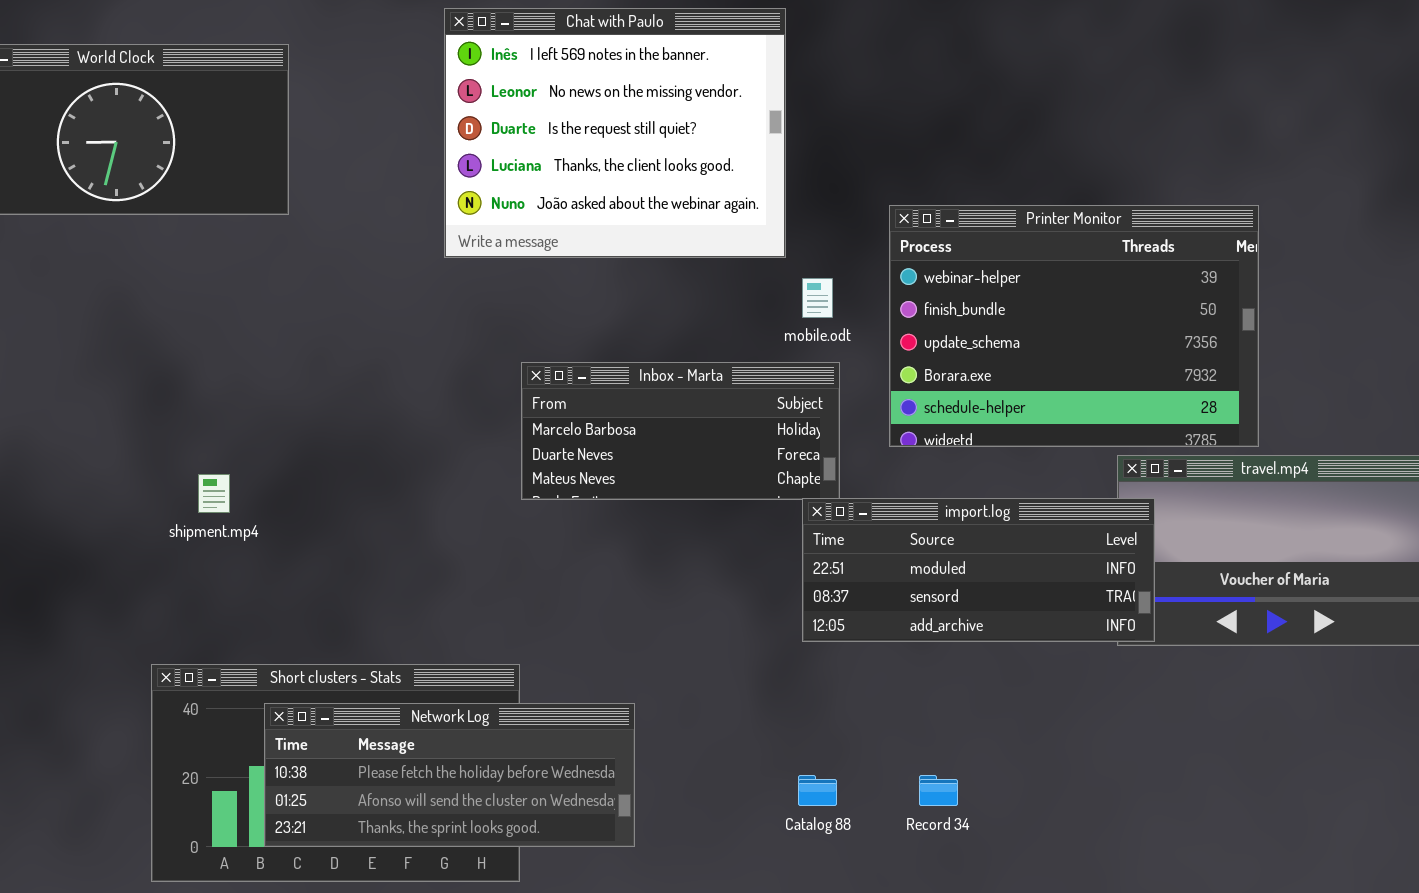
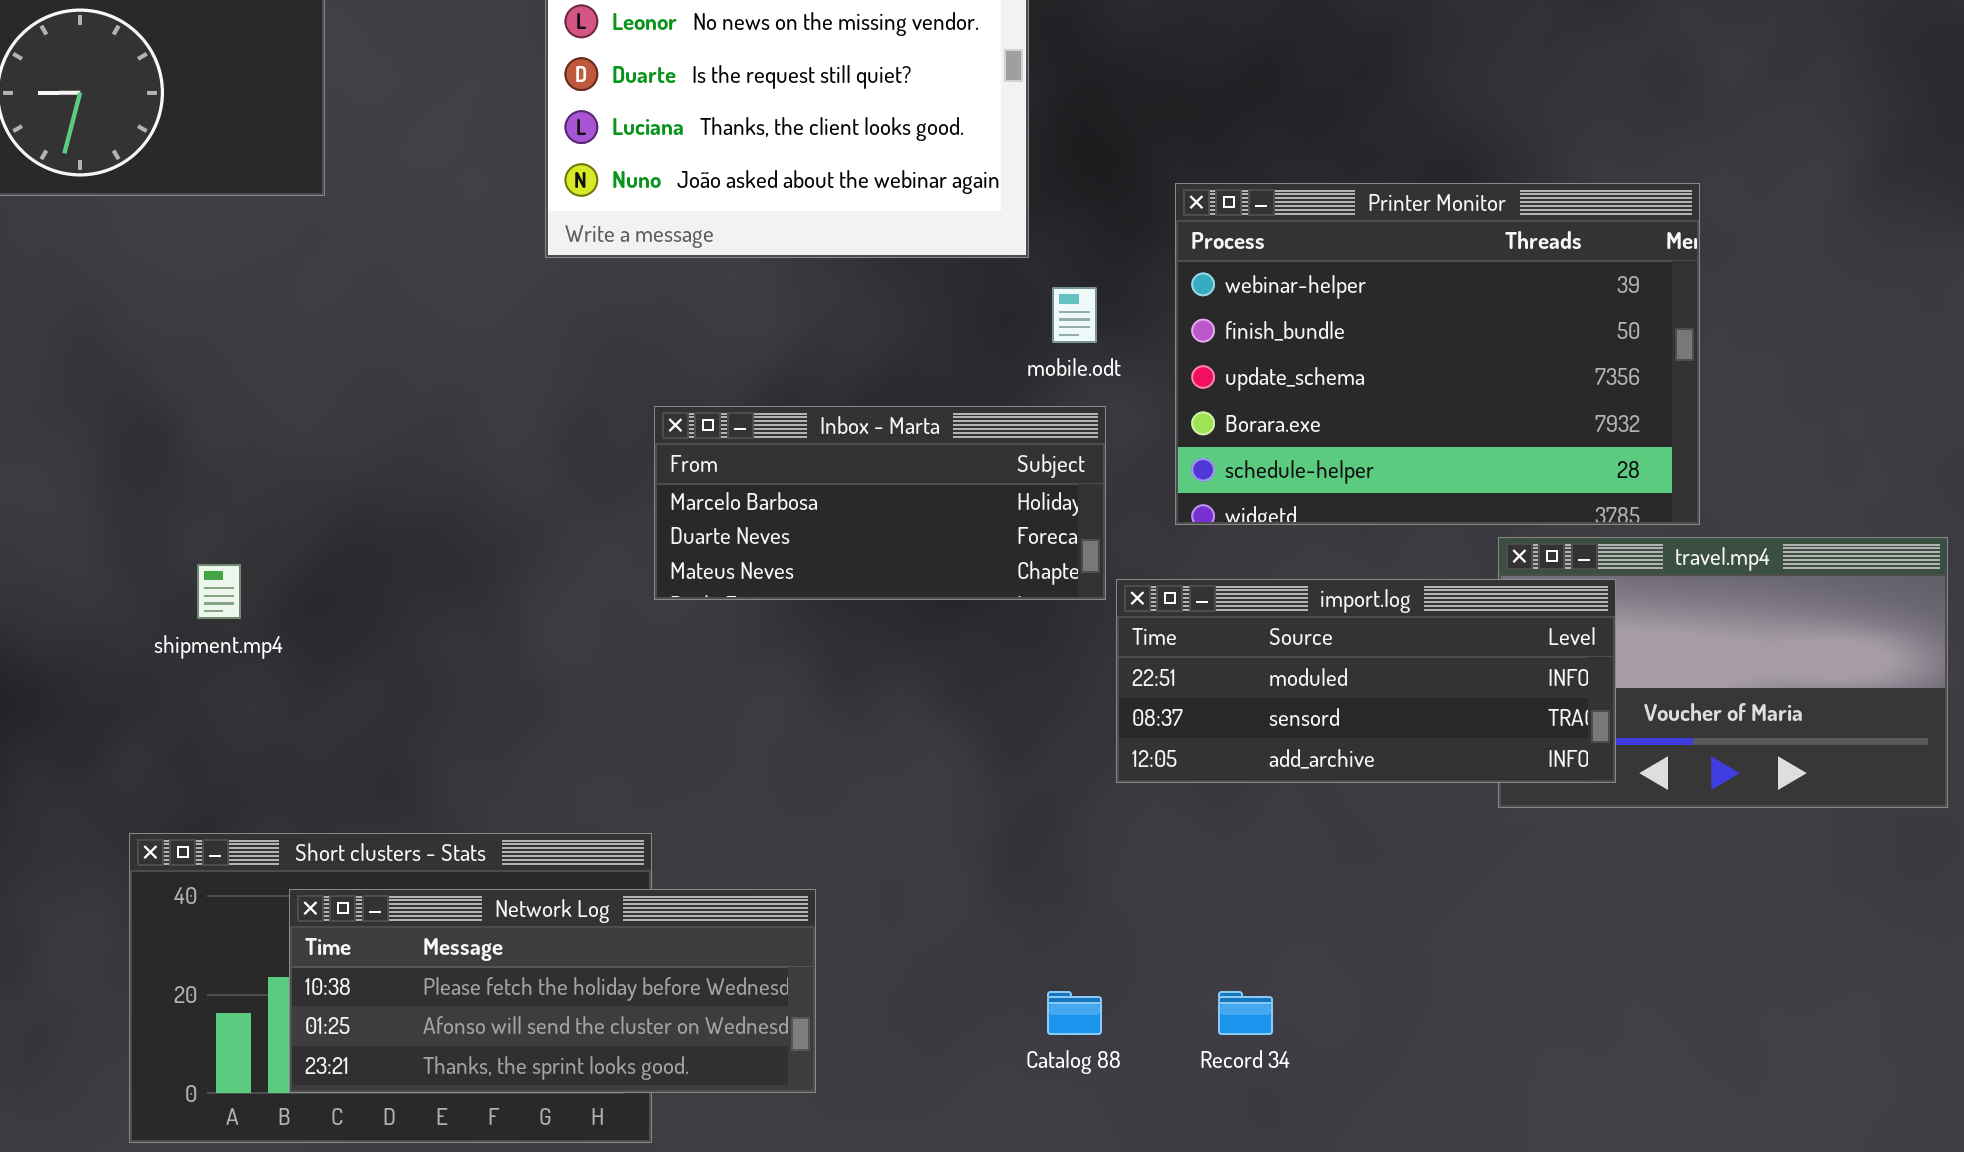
import.log: [802,498,1155,642] -> [1116,579,1616,783], moved

